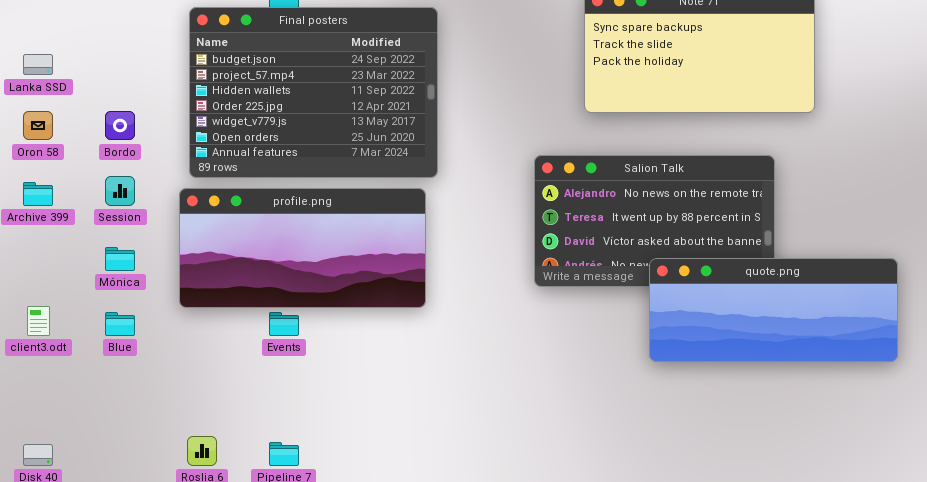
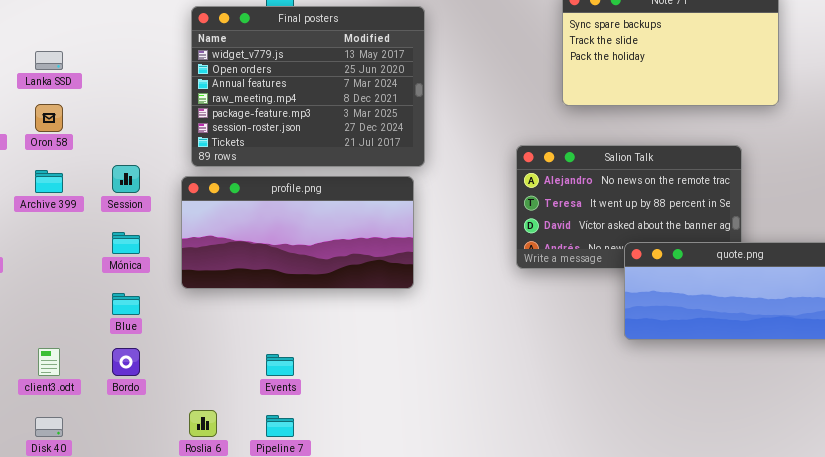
Final posters: [189,7,438,178] -> [191,6,425,167], scrolled down 4 rows
Bordo: [105,111,135,140] -> [112,348,140,376], moved
client3.odt: [27,306,50,336] -> [38,348,60,376], moved
Events: [269,312,299,336] -> [266,354,294,376], moved

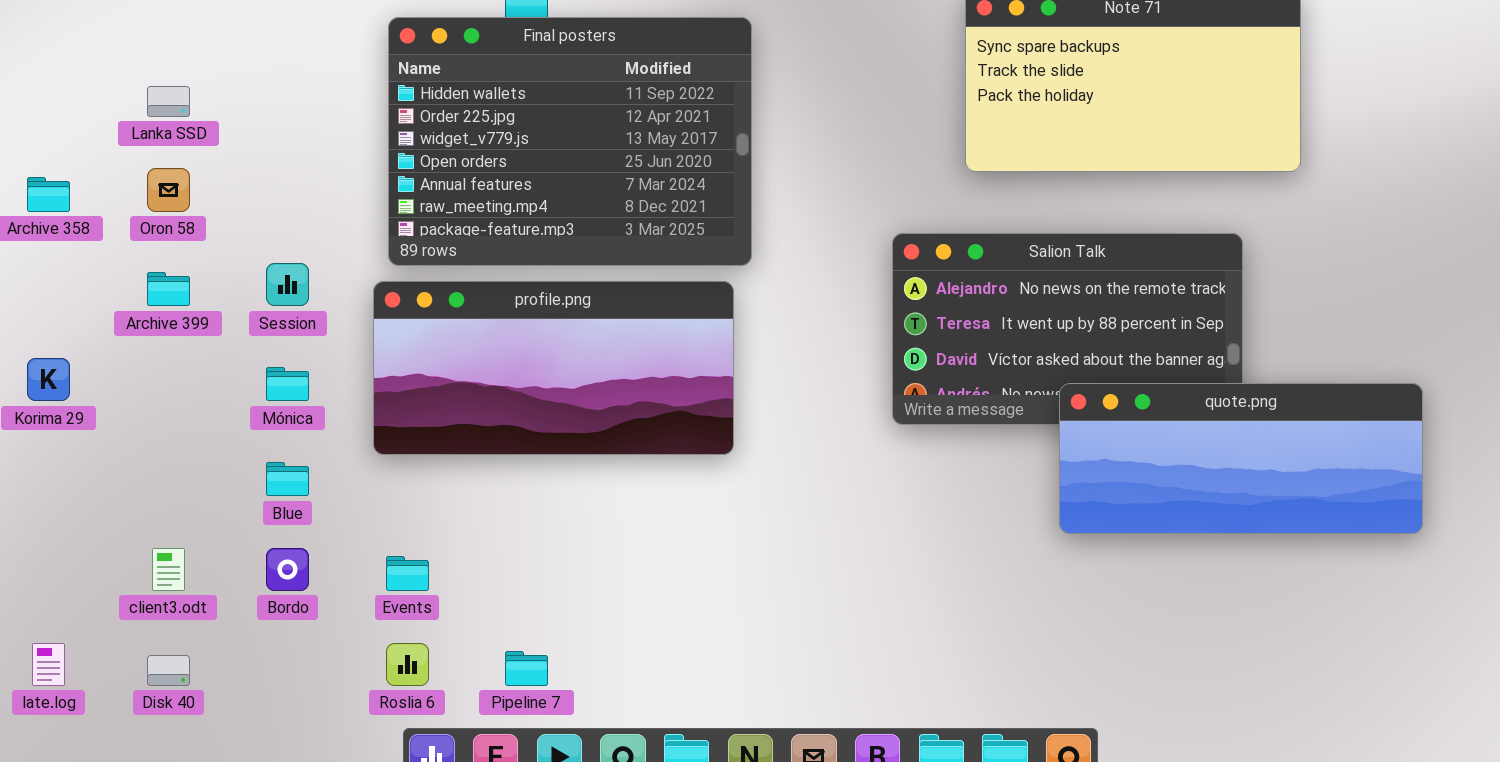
Final posters: [191,6,425,167] -> [388,17,752,266], scrolled up 2 rows
Events: [266,354,294,376] -> [386,556,429,591], moved

